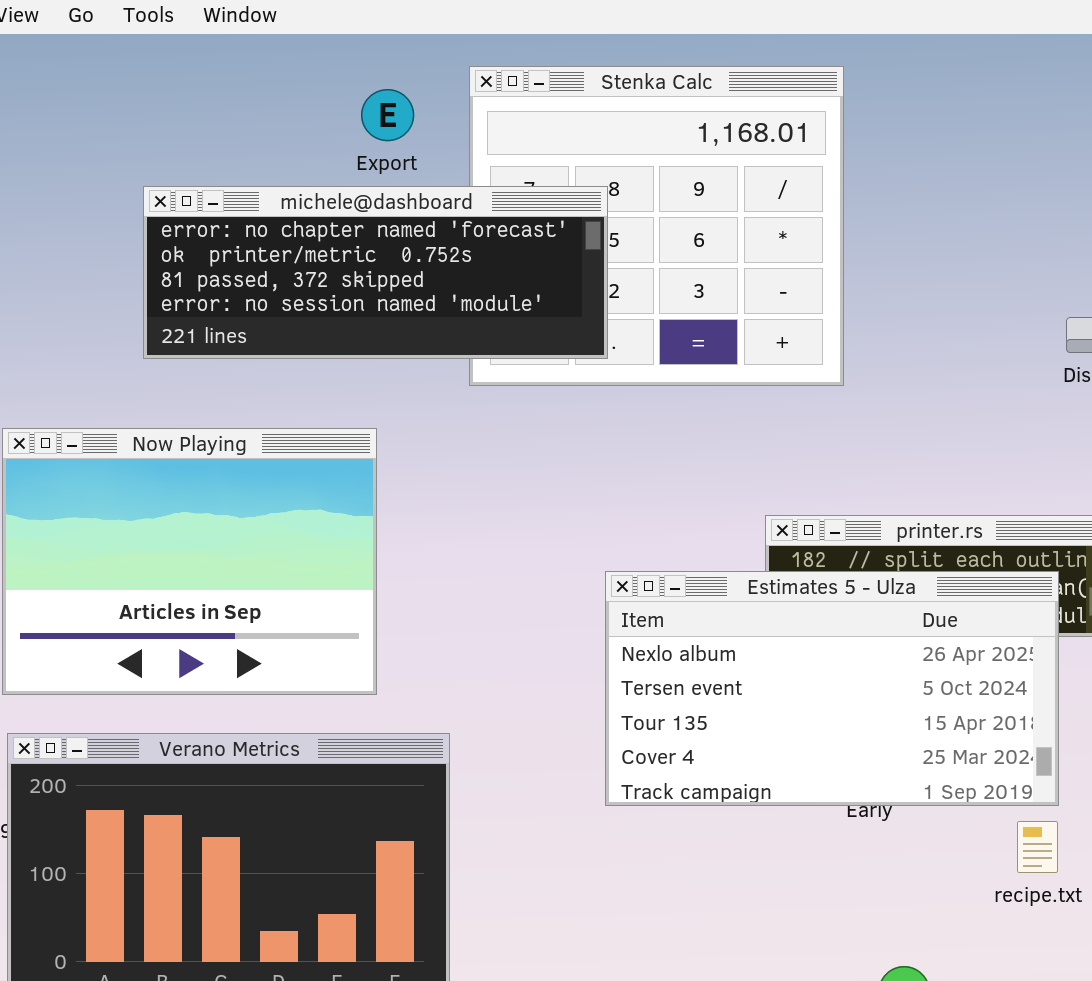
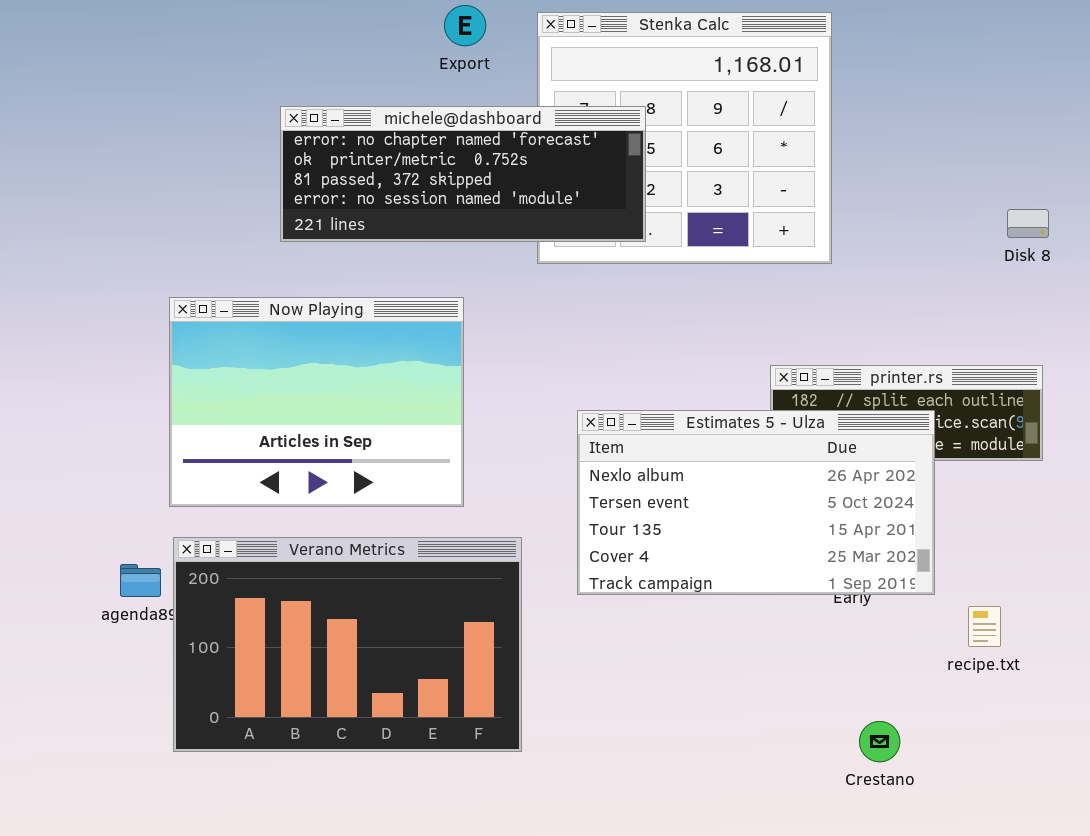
Export: [361,89,414,141] -> [444,5,486,46], moved
Estimates 5 - Ulza: [605,571,1059,806] -> [577,410,935,595], moved

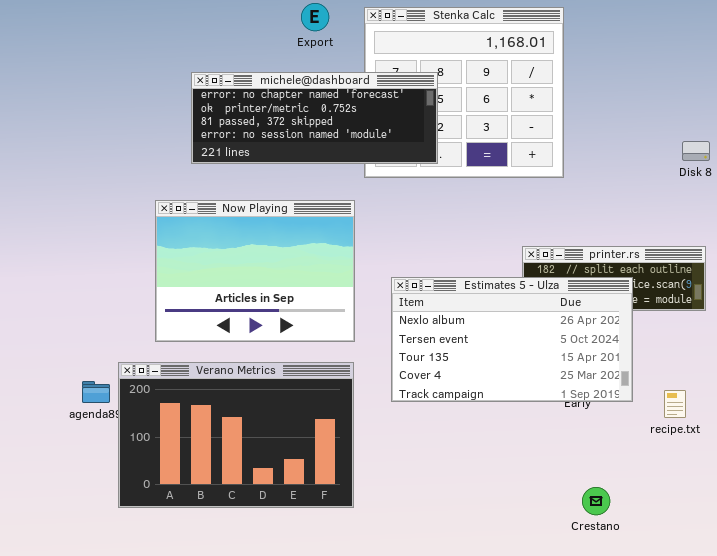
Now Playing: [169,297,464,507] -> [155,200,355,342], moved
recipe.txt: [968,606,1001,647] -> [664,390,686,418], moved

